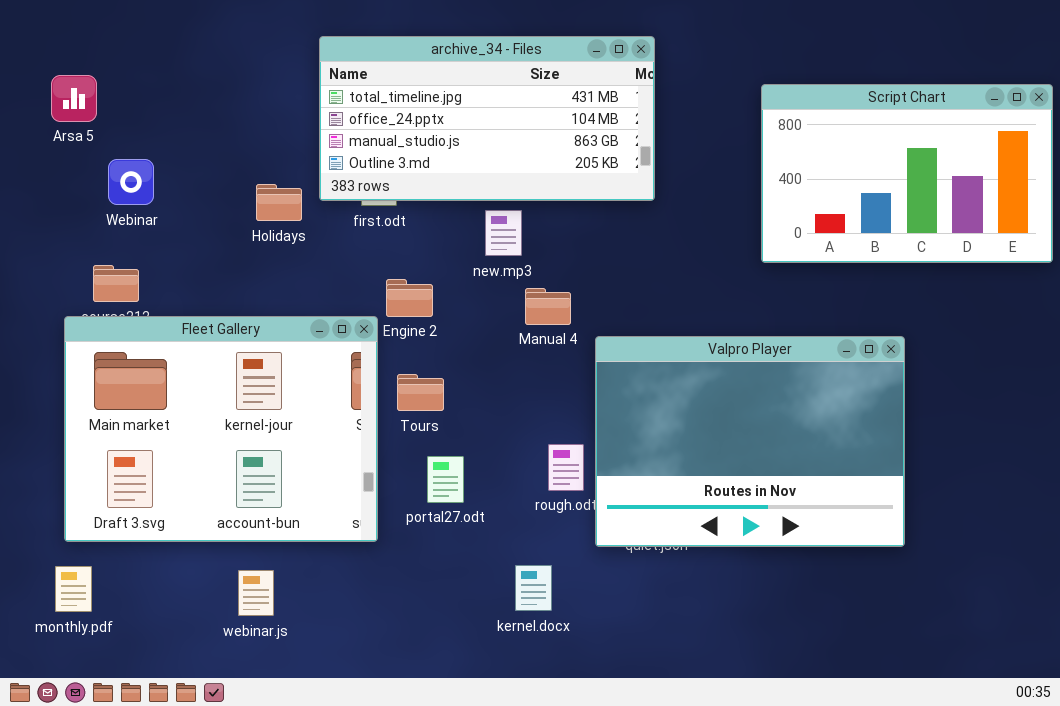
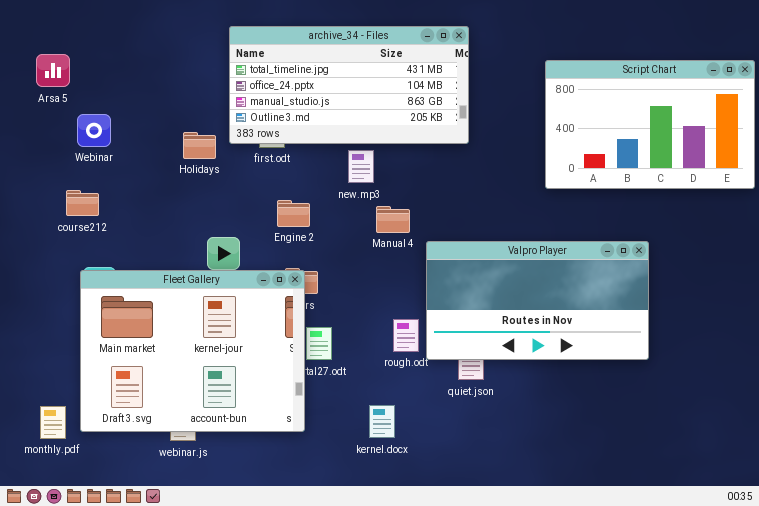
Fleet Gallery: [64,316,378,542] -> [80,270,305,432], moved
Valpro Player: [595,336,905,547] -> [426,241,649,360], resized

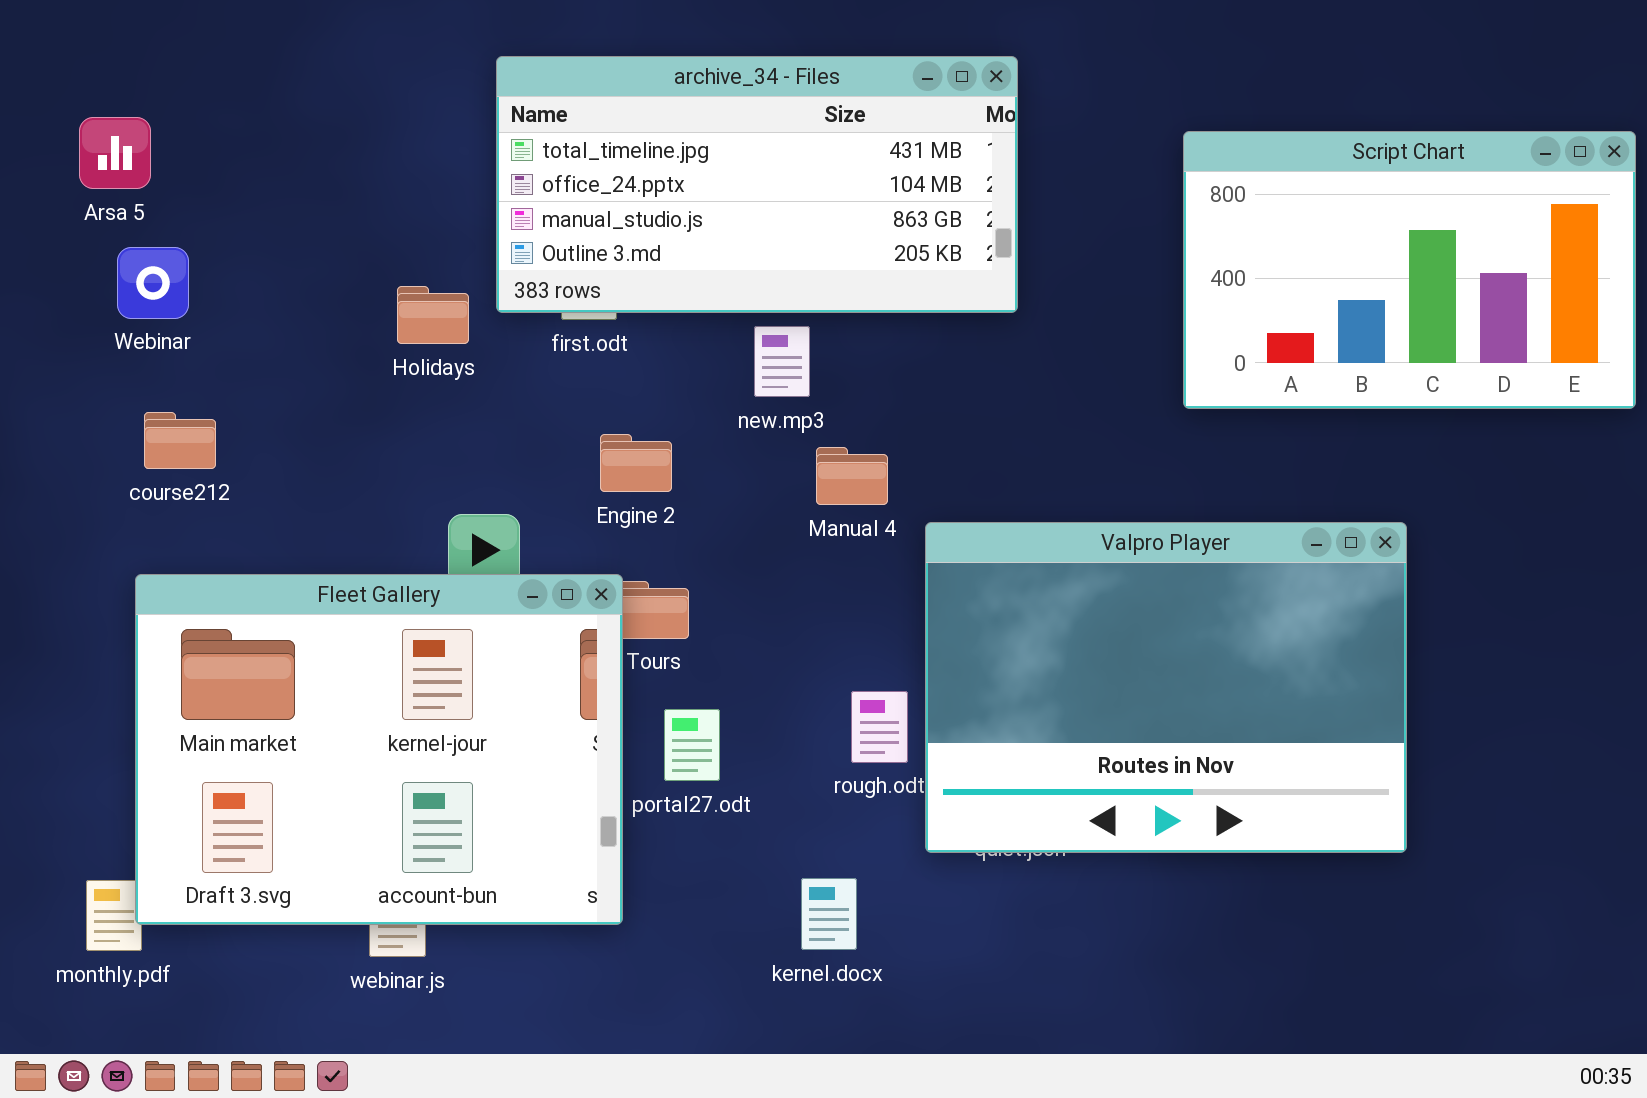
Webinar: [77,114,111,147] -> [117,247,189,319], moved
Valpro Player: [426,241,649,360] -> [925,522,1407,853], resized
Fleet Gallery: [80,270,305,432] -> [135,574,623,925], moved

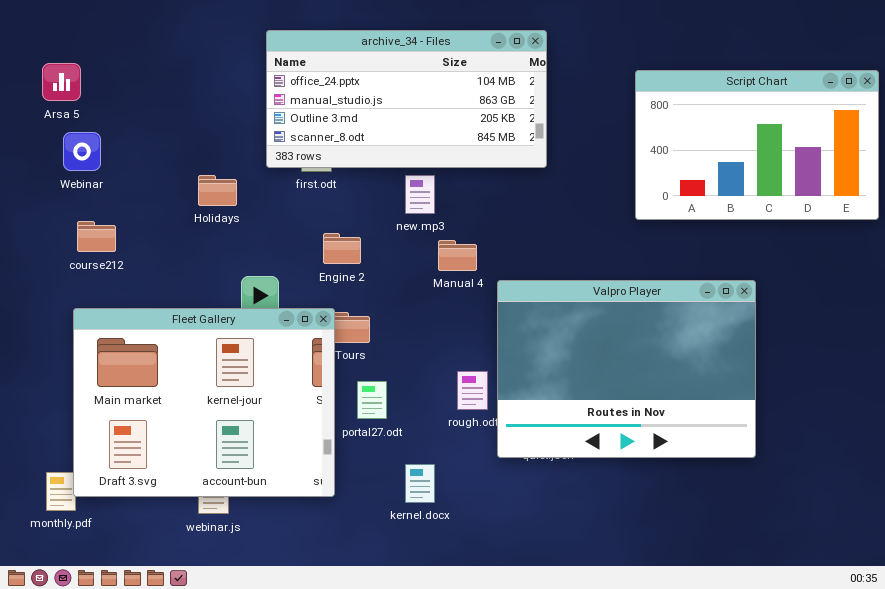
archive_34 - Files: [496,56,1018,313] -> [266,30,547,168], scrolled down 1 row
Holidays: [397,286,469,344] -> [198,175,237,206], moved
kernel.docx: [801,878,857,950] -> [405,464,435,503], moved

